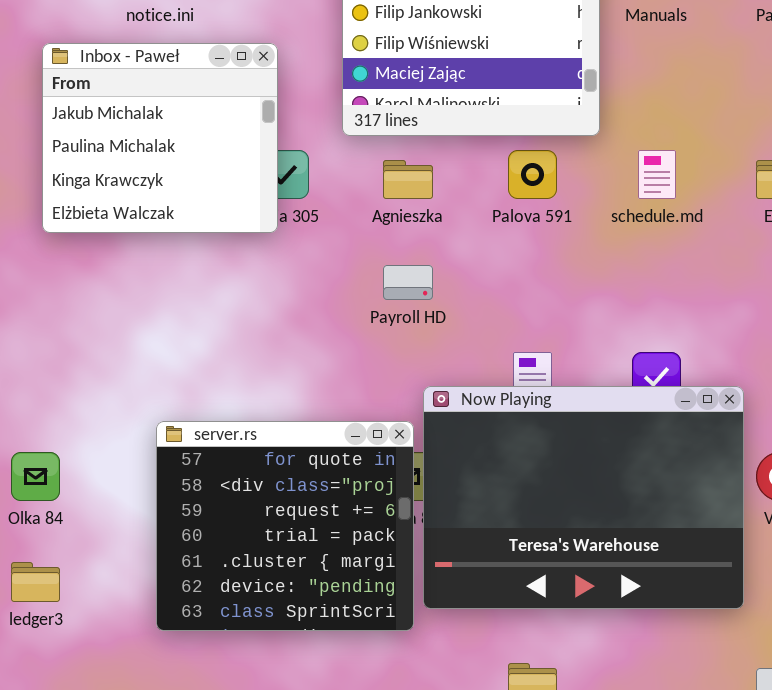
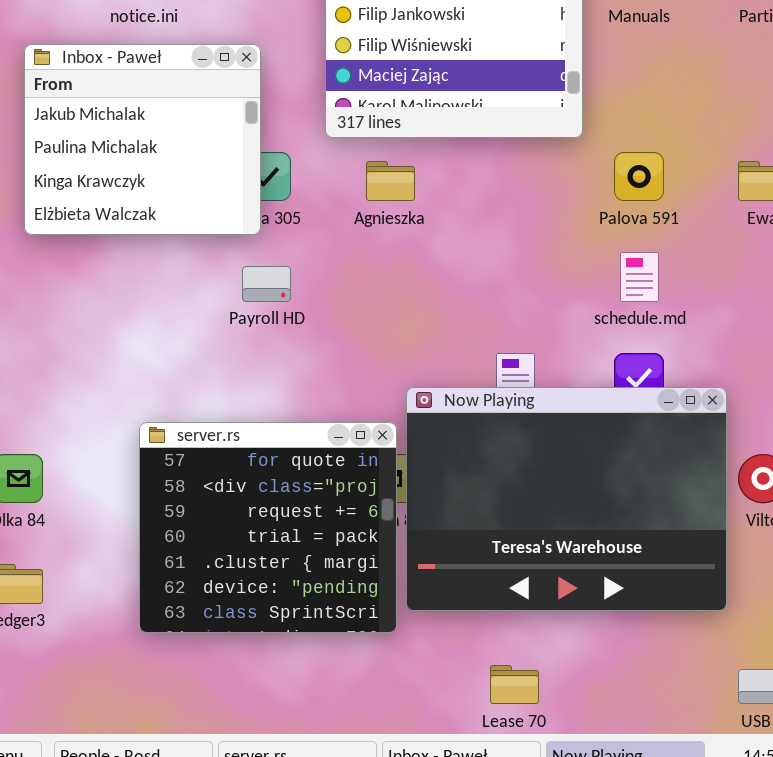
Palova 591: [508,150,557,199] -> [614,152,664,201], moved
schedule.md: [638,150,676,199] -> [620,252,659,302], moved
Payroll HD: [383,265,433,300] -> [242,266,291,302], moved

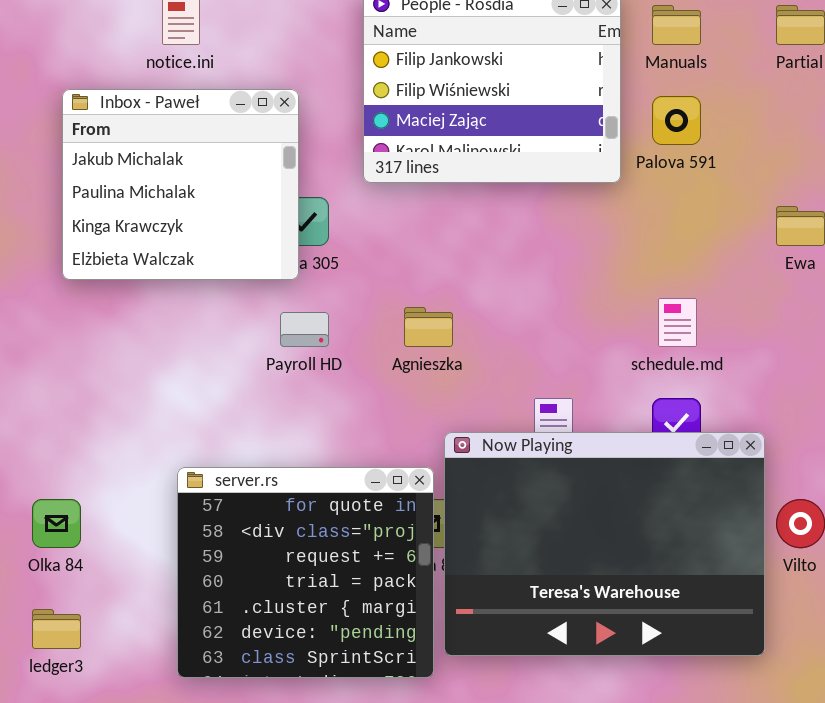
Palova 591: [614,152,664,201] -> [652,96,701,145], moved
Agnieszka: [366,161,415,201] -> [404,307,453,347], moved

